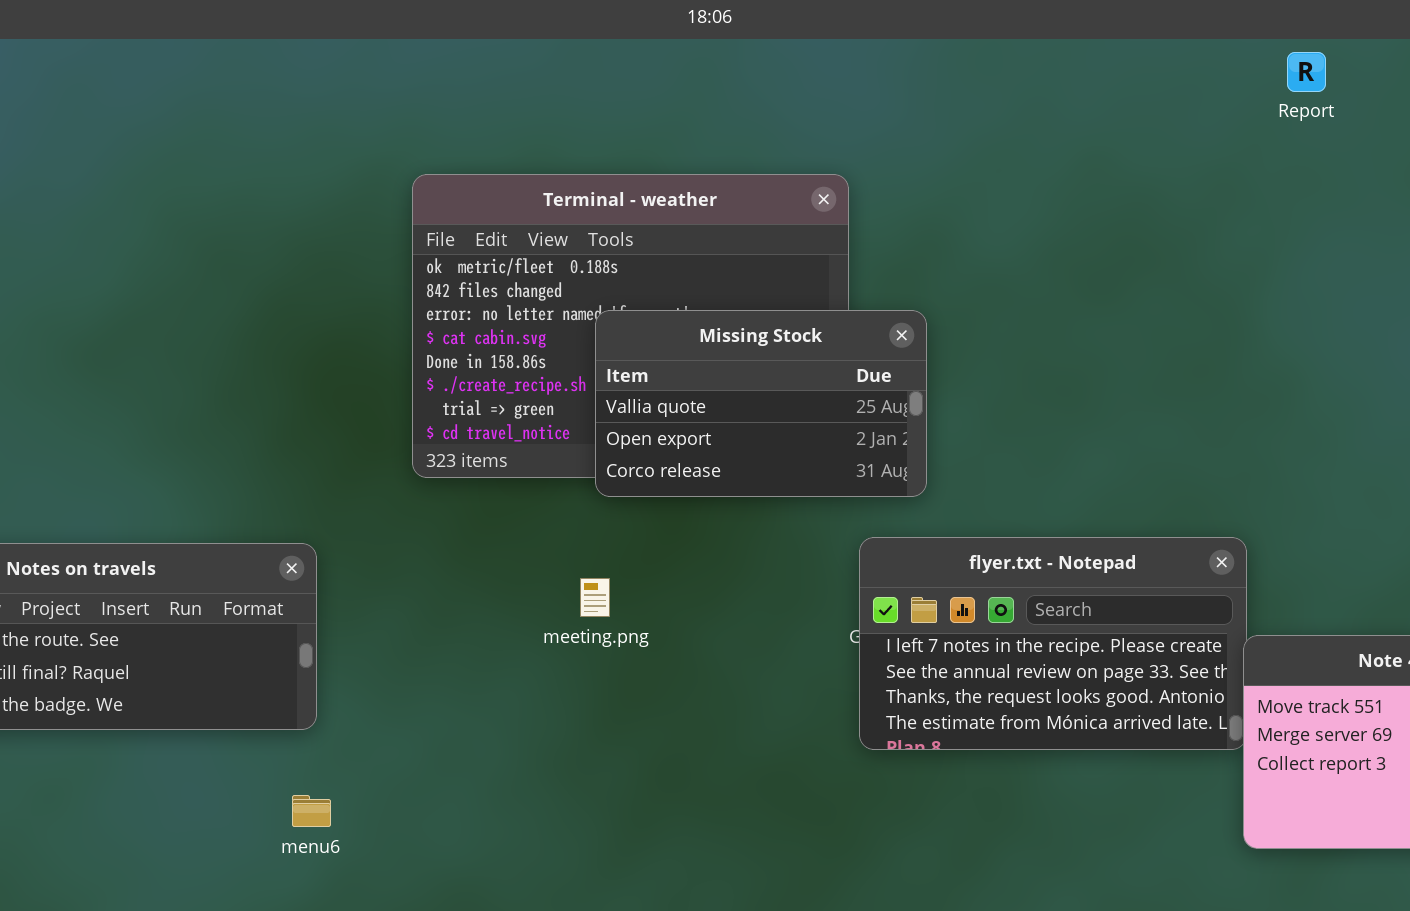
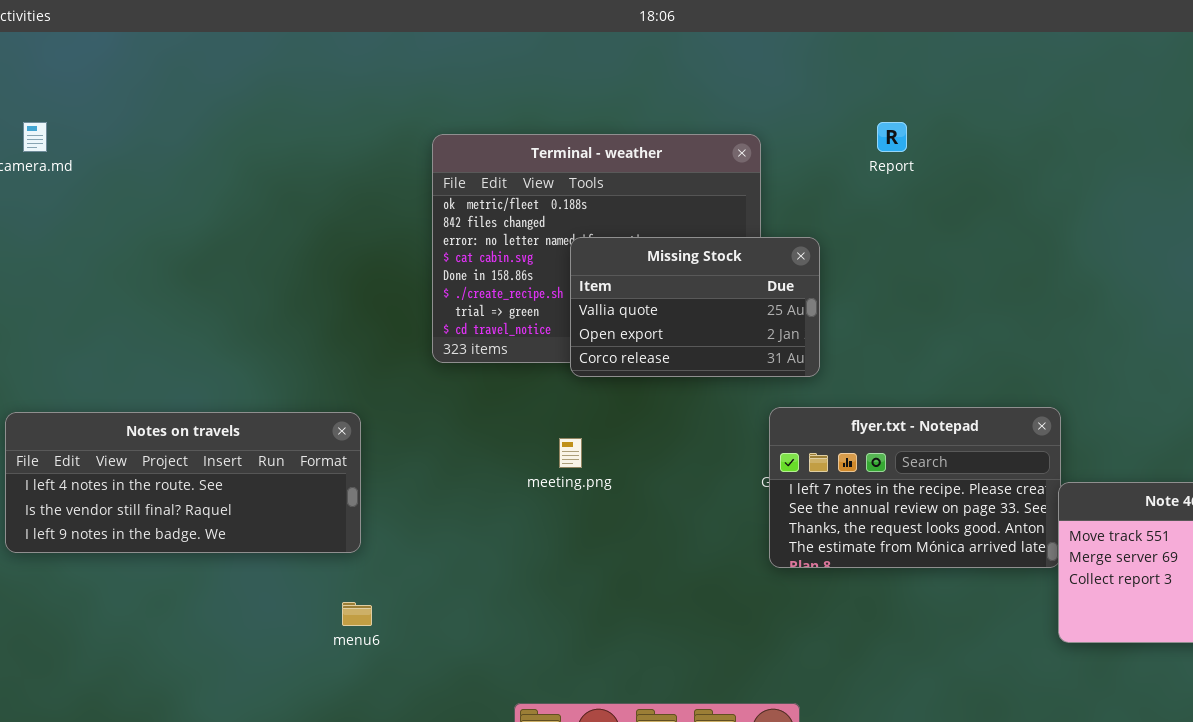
Report: [1287,52,1326,92] -> [877,122,907,152], moved

